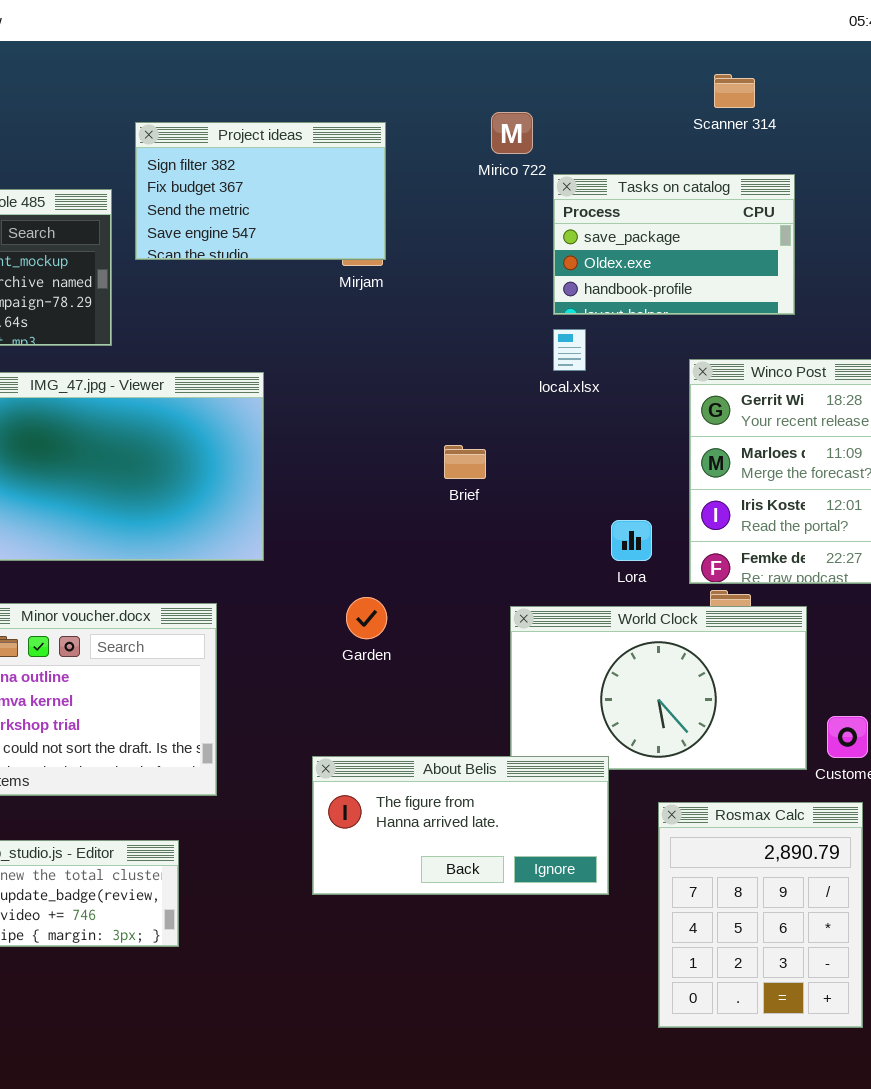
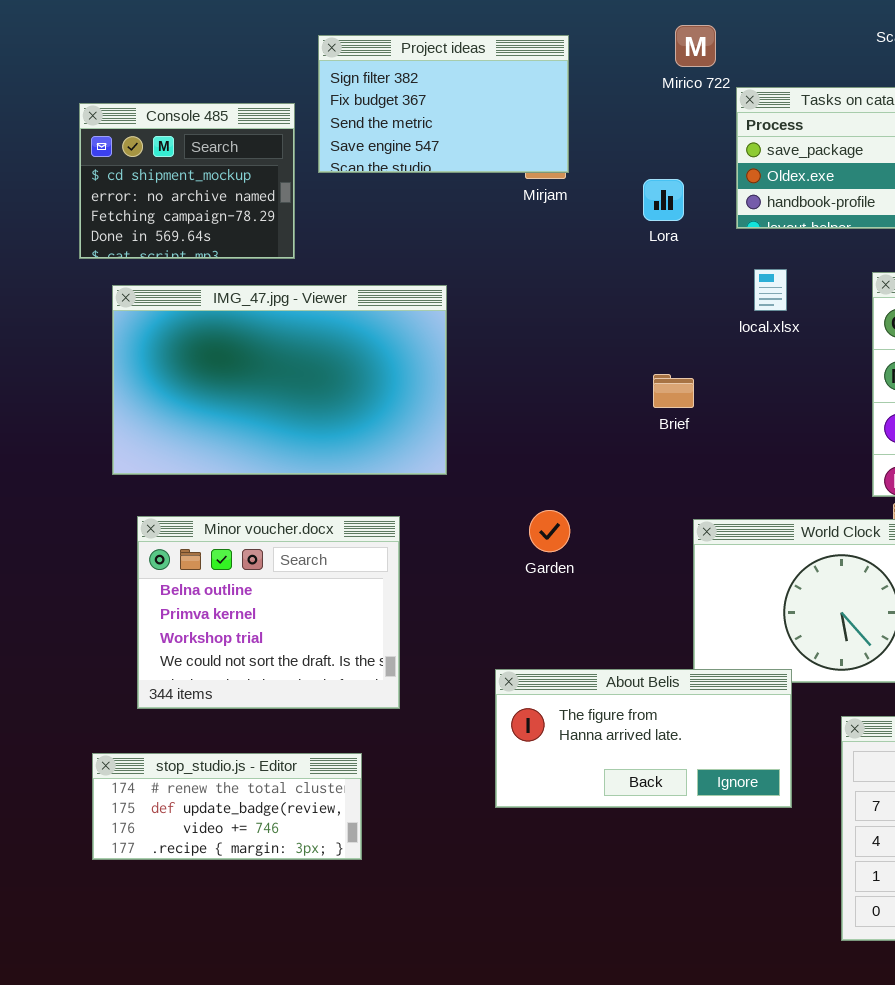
local.xlsx: [553,329,586,371] -> [754,269,787,311], moved
Brief: [444,445,486,479] -> [653,374,694,408], moved
Lora: [611,520,652,561] -> [643,179,684,221], moved

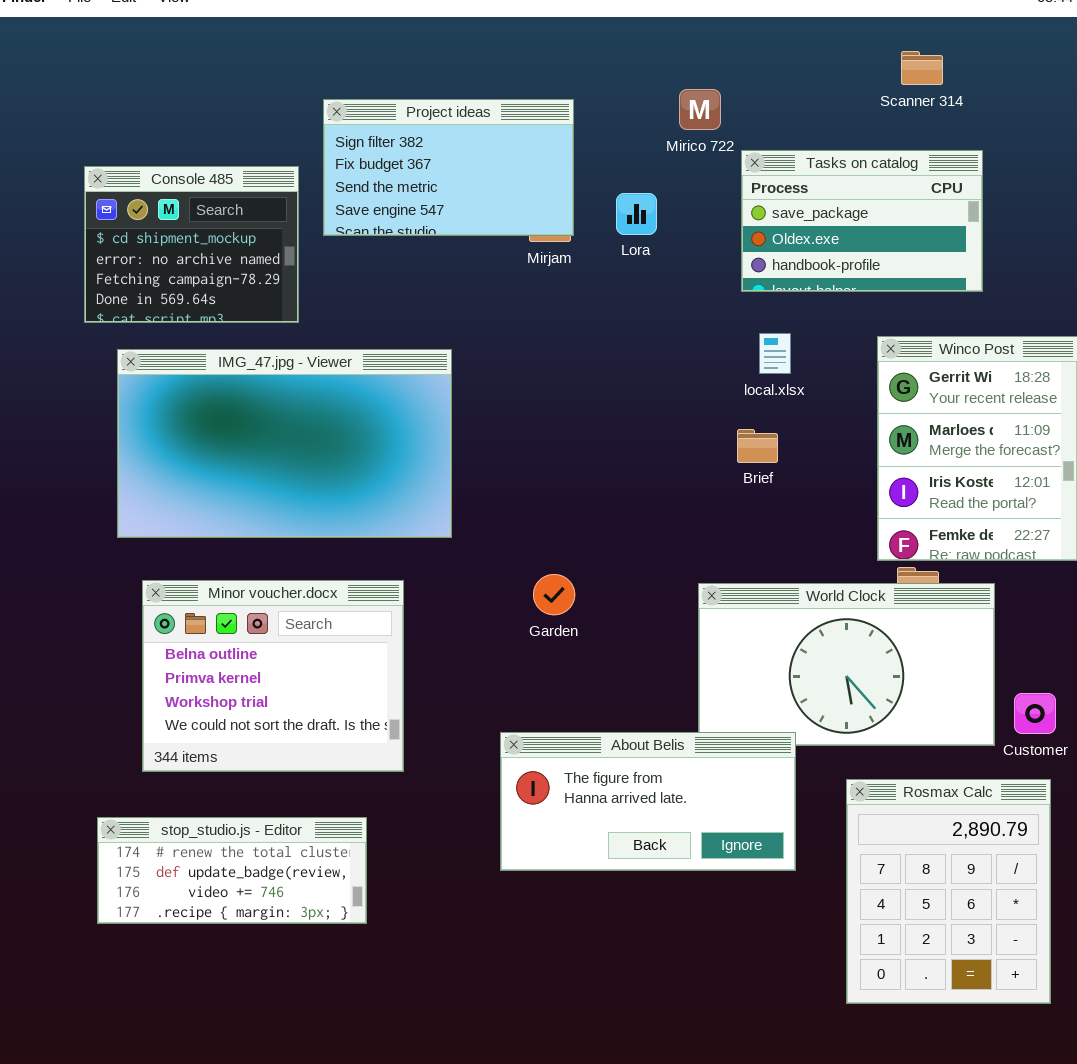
Lora: [643,179,684,221] -> [616,193,657,235], moved
Brief: [653,374,694,408] -> [737,429,778,463], moved

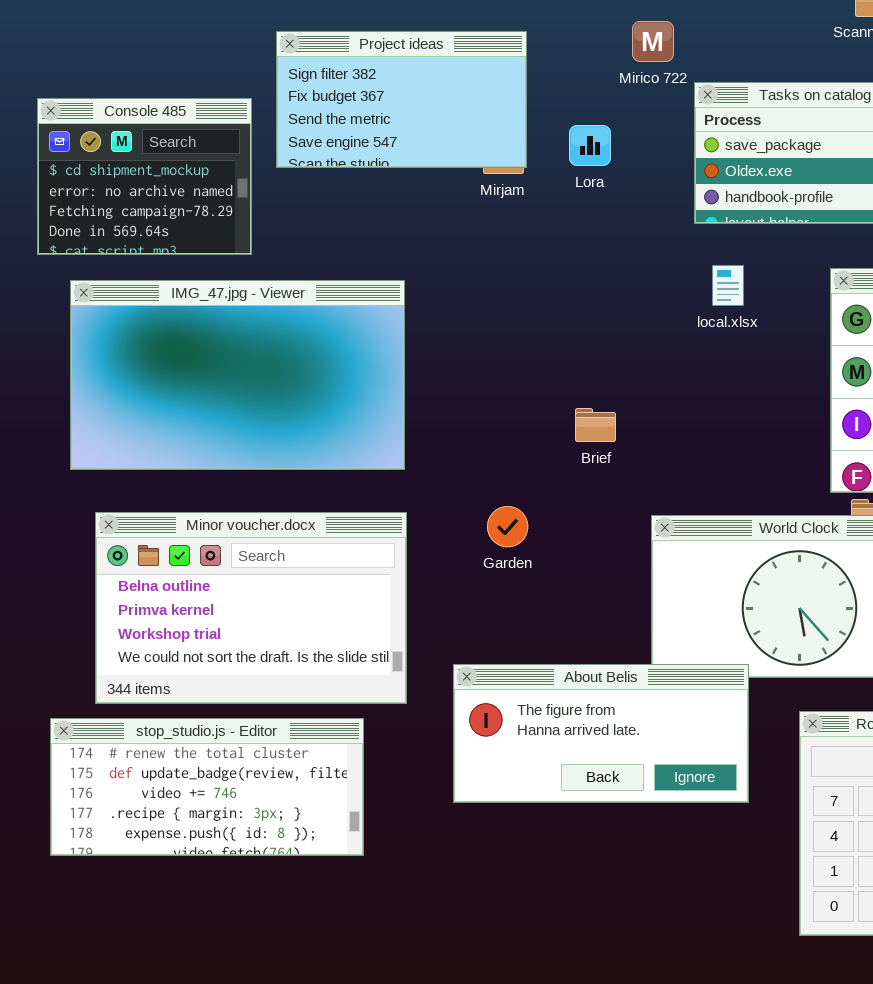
Brief: [737,429,778,463] -> [575,408,616,442], moved
Minor voucher.docx: [142,580,404,772] -> [95,512,407,704], resized
stop_studio.js - Editor: [97,817,367,924] -> [50,718,364,856], resized

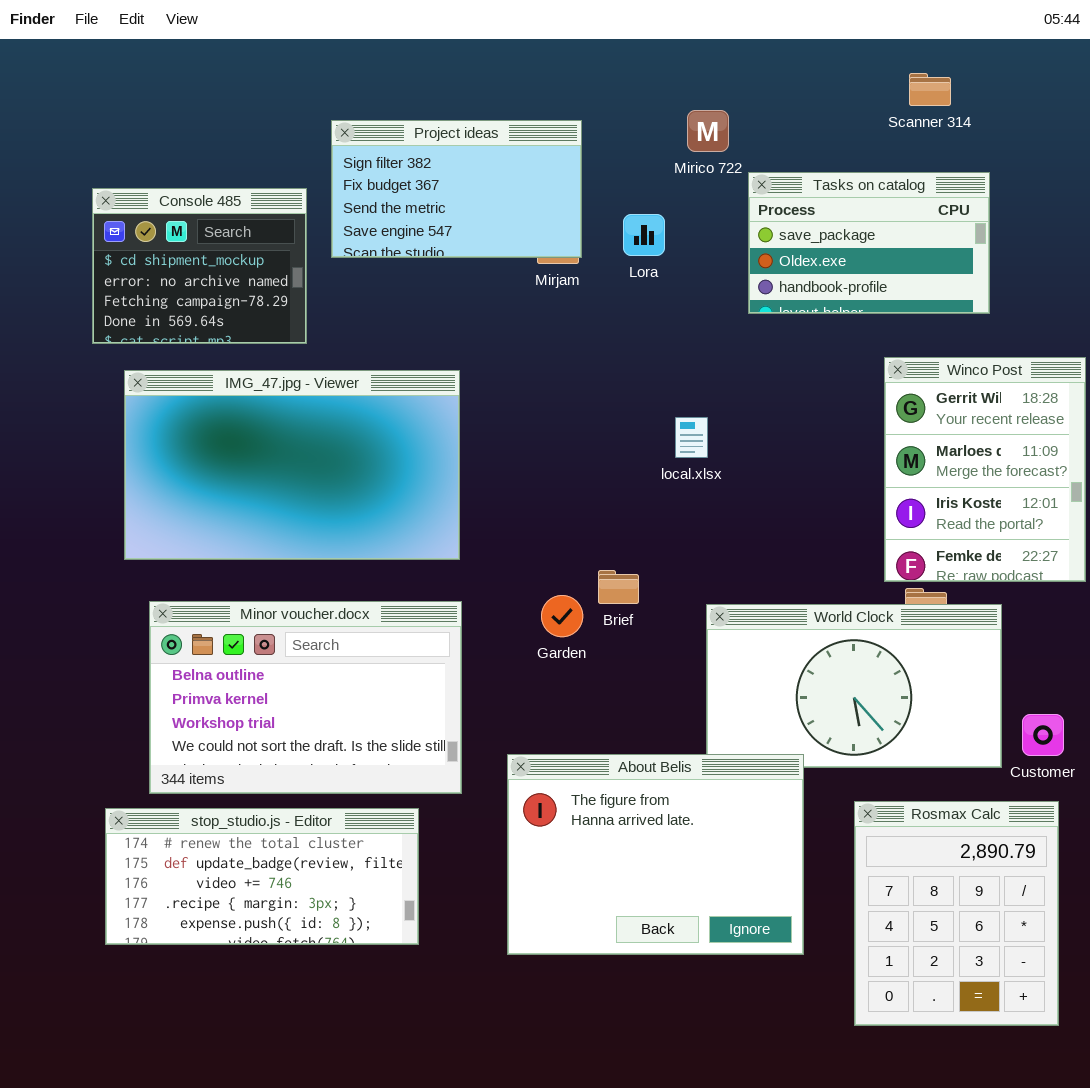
local.xlsx: [712,265,744,306] -> [675,417,708,458], moved
Brief: [575,408,616,442] -> [598,570,639,604], moved
About Belis: [453,664,749,803] -> [507,754,804,955], resized

